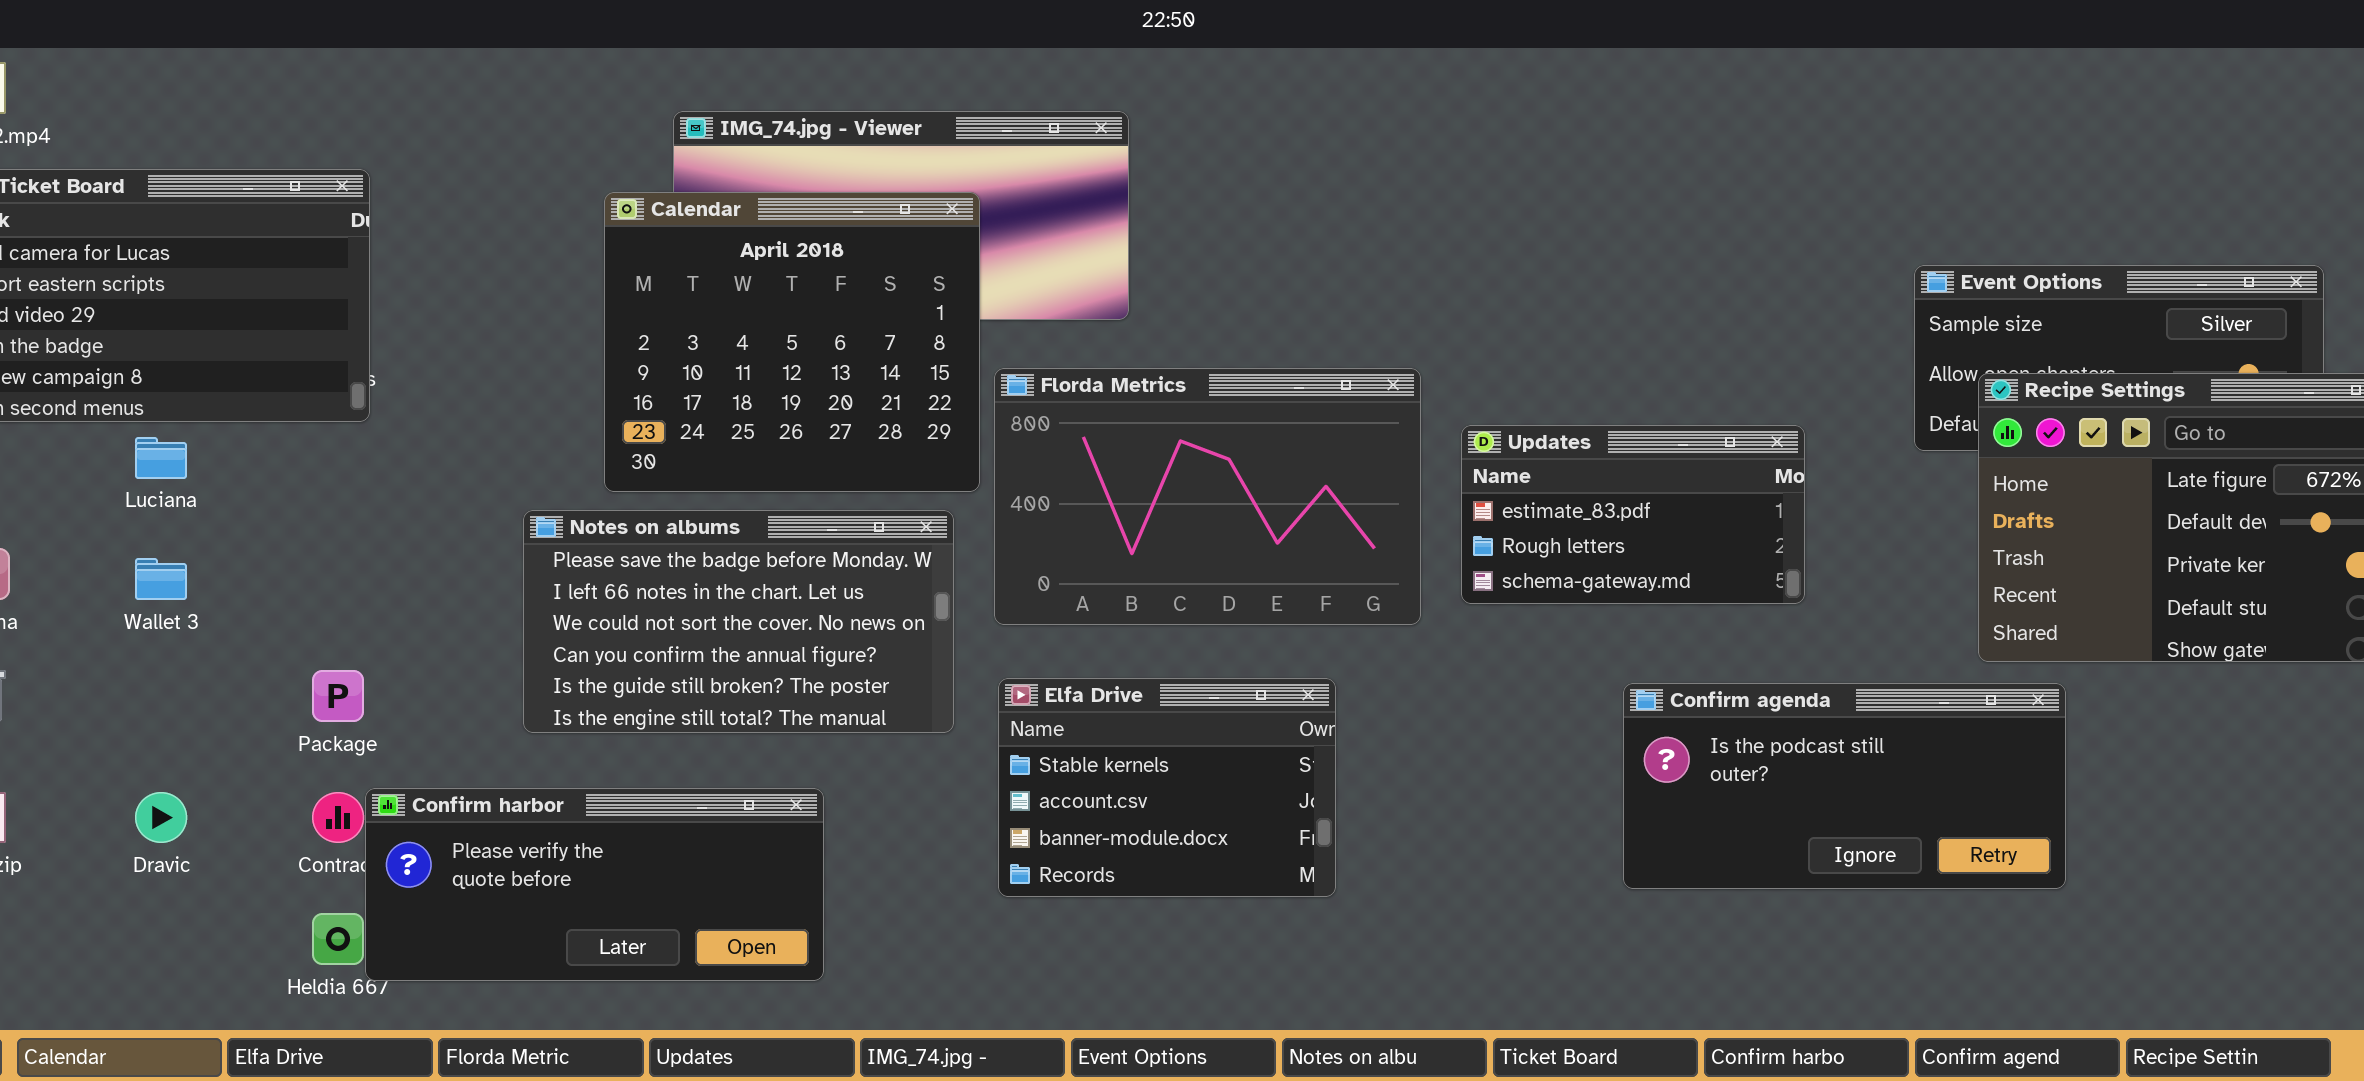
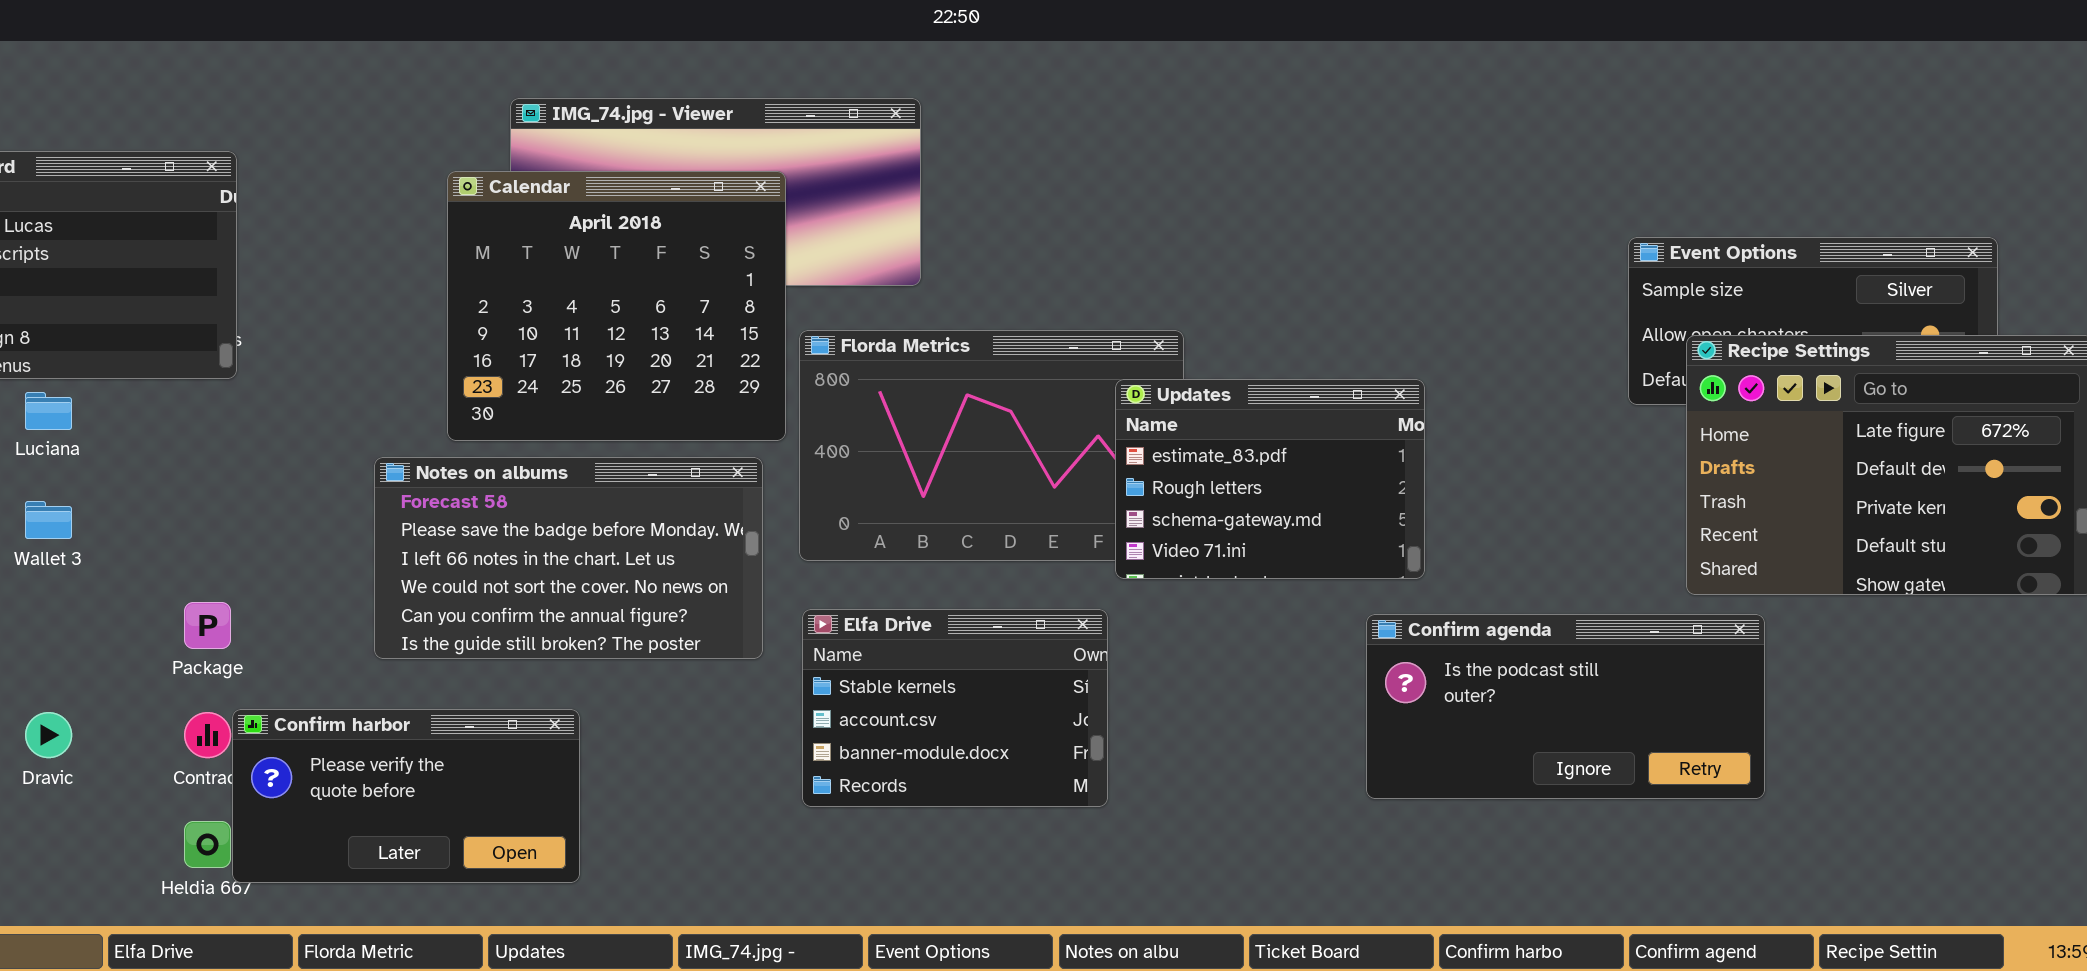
Updates: [1461,425,1805,604] -> [1115,379,1425,579], moved, resized
Notes on albums: [523,510,954,733] -> [374,457,763,659], scrolled up 1 row
Confirm harbor: [365,788,824,981] -> [232,709,580,883], resized

